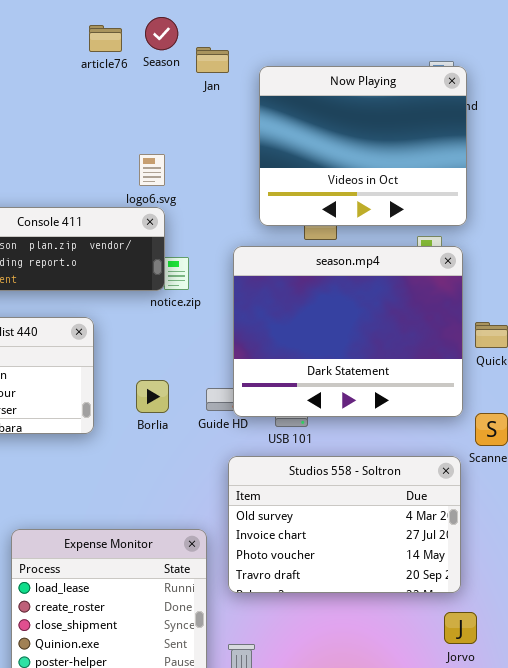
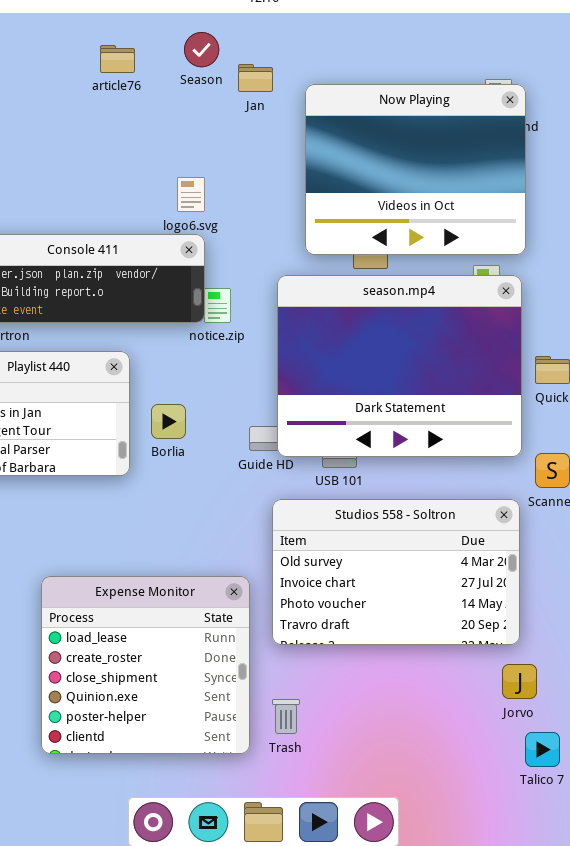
article76: [89,25,122,52] -> [100,45,135,73], moved
Borlia: [136,380,169,413] -> [151,404,186,439], moved

